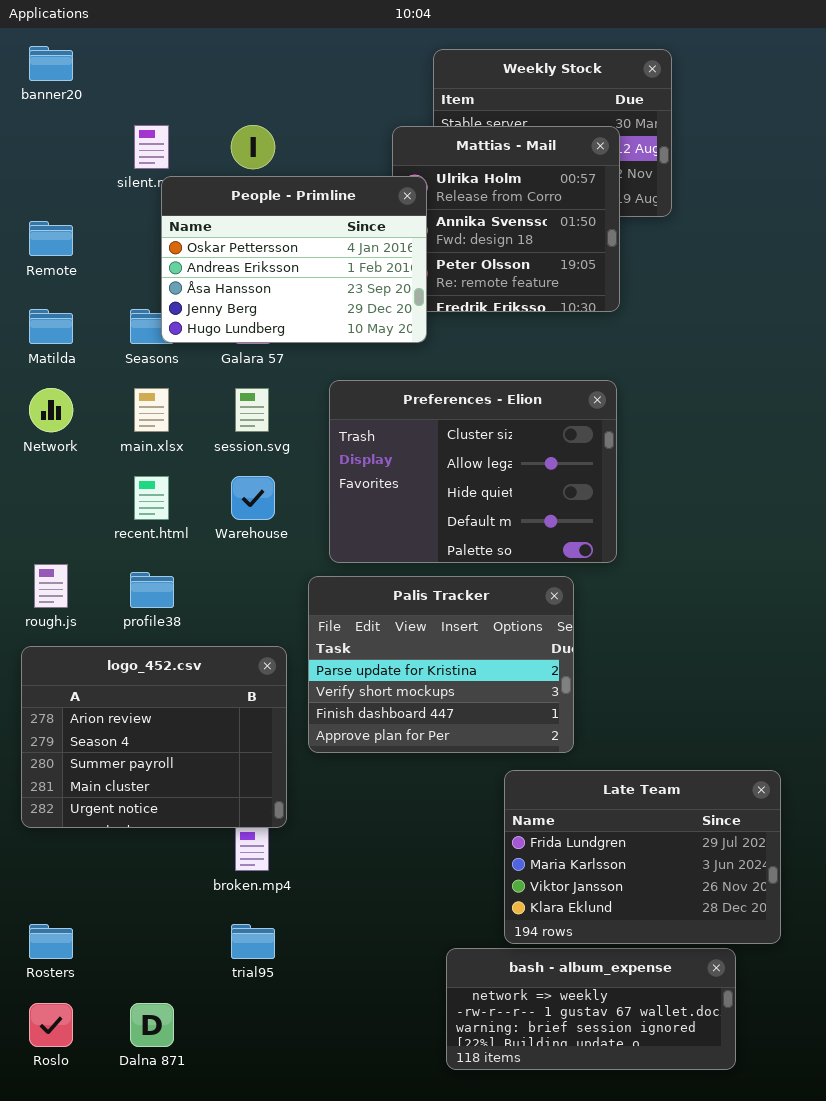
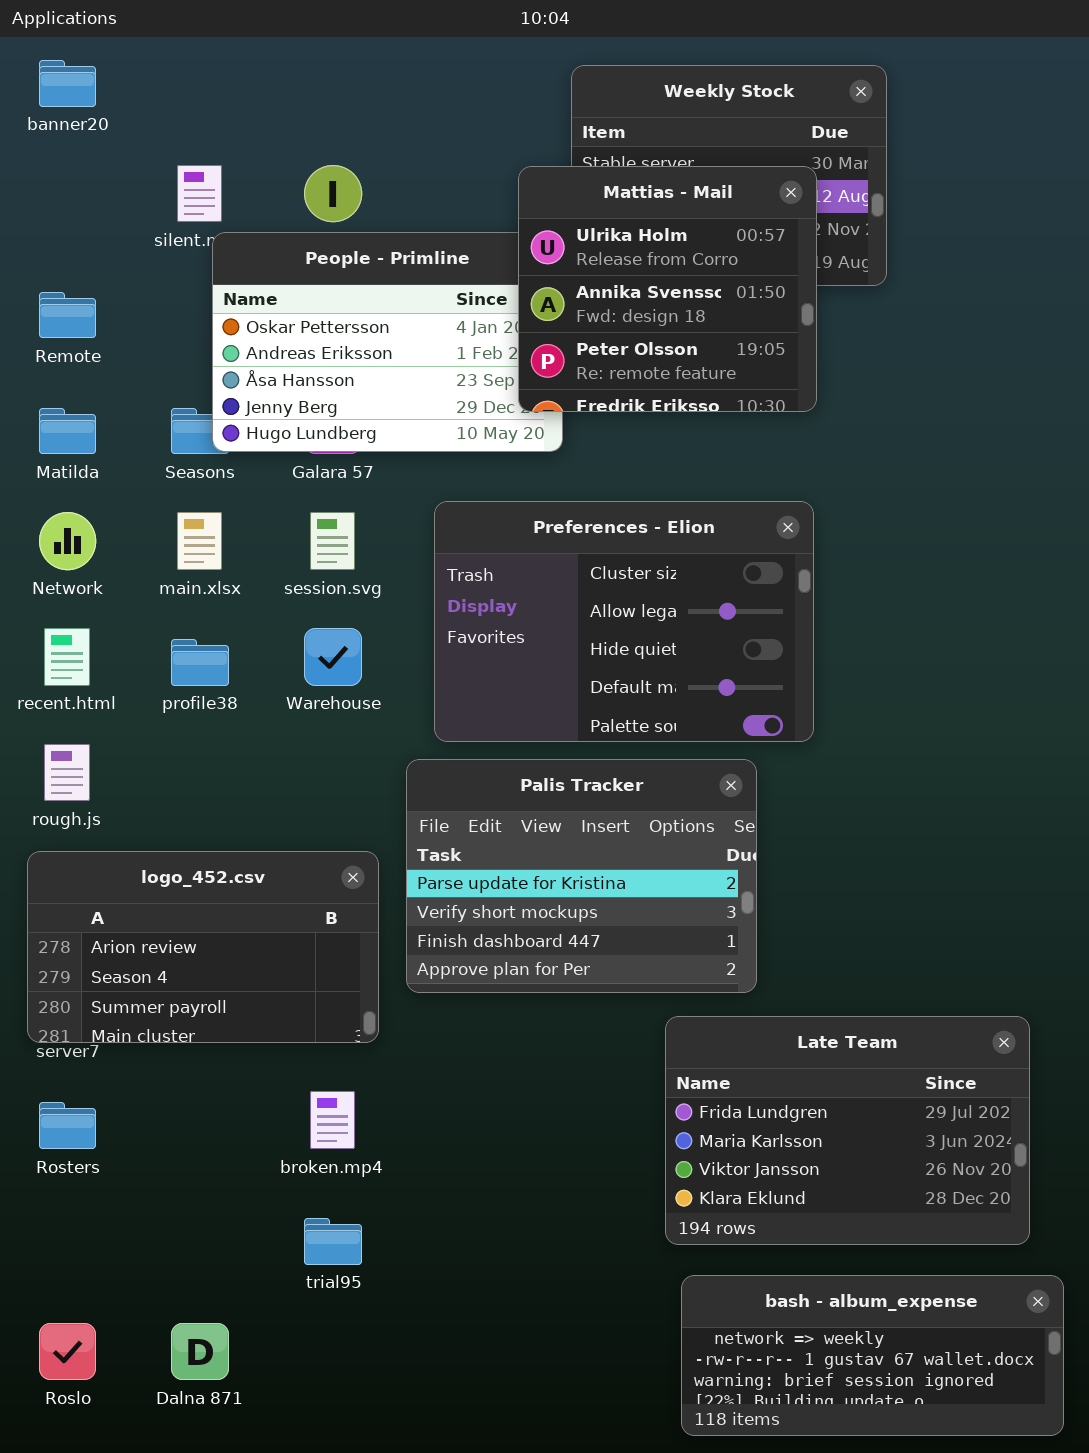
Mattias - Mail: [392,126,620,312] -> [518,166,817,412], raised
recent.html: [134,476,169,520] -> [44,628,90,686], moved
profile38: [130,572,174,608] -> [171,639,229,686], moved
logo_452.csv: [21,646,287,828] -> [27,851,379,1043], resized
Rosters: [29,924,73,959] -> [39,1102,96,1149], moved
bash - album_expense: [446,948,736,1070] -> [681,1275,1064,1436], moved

